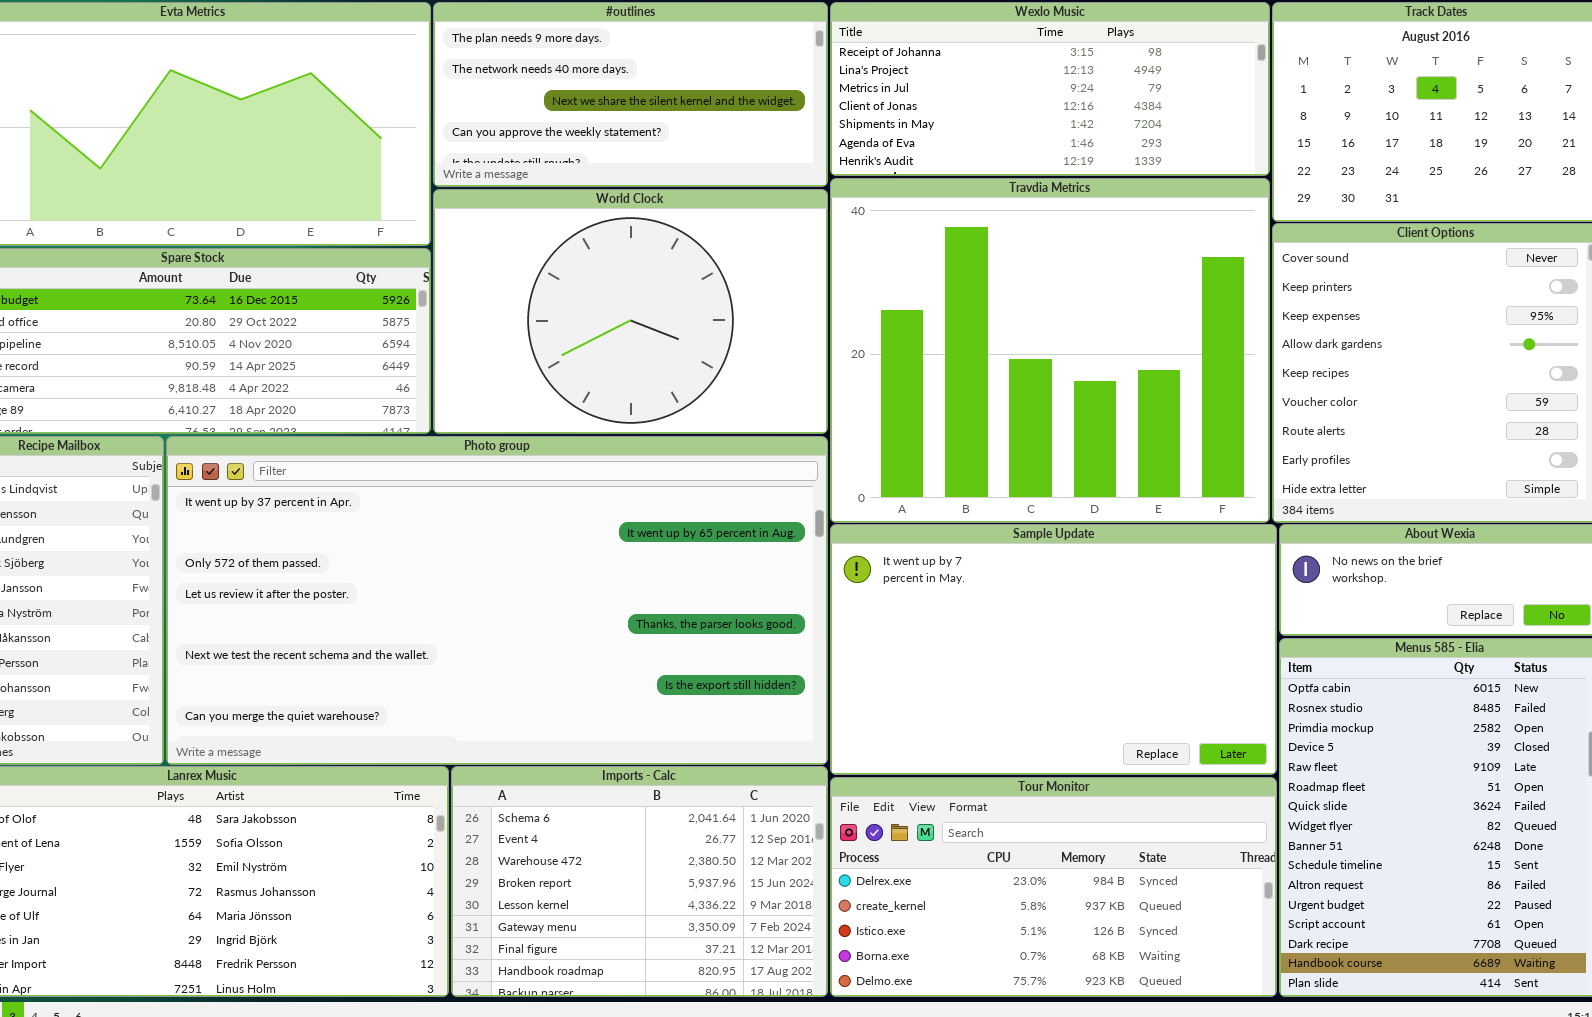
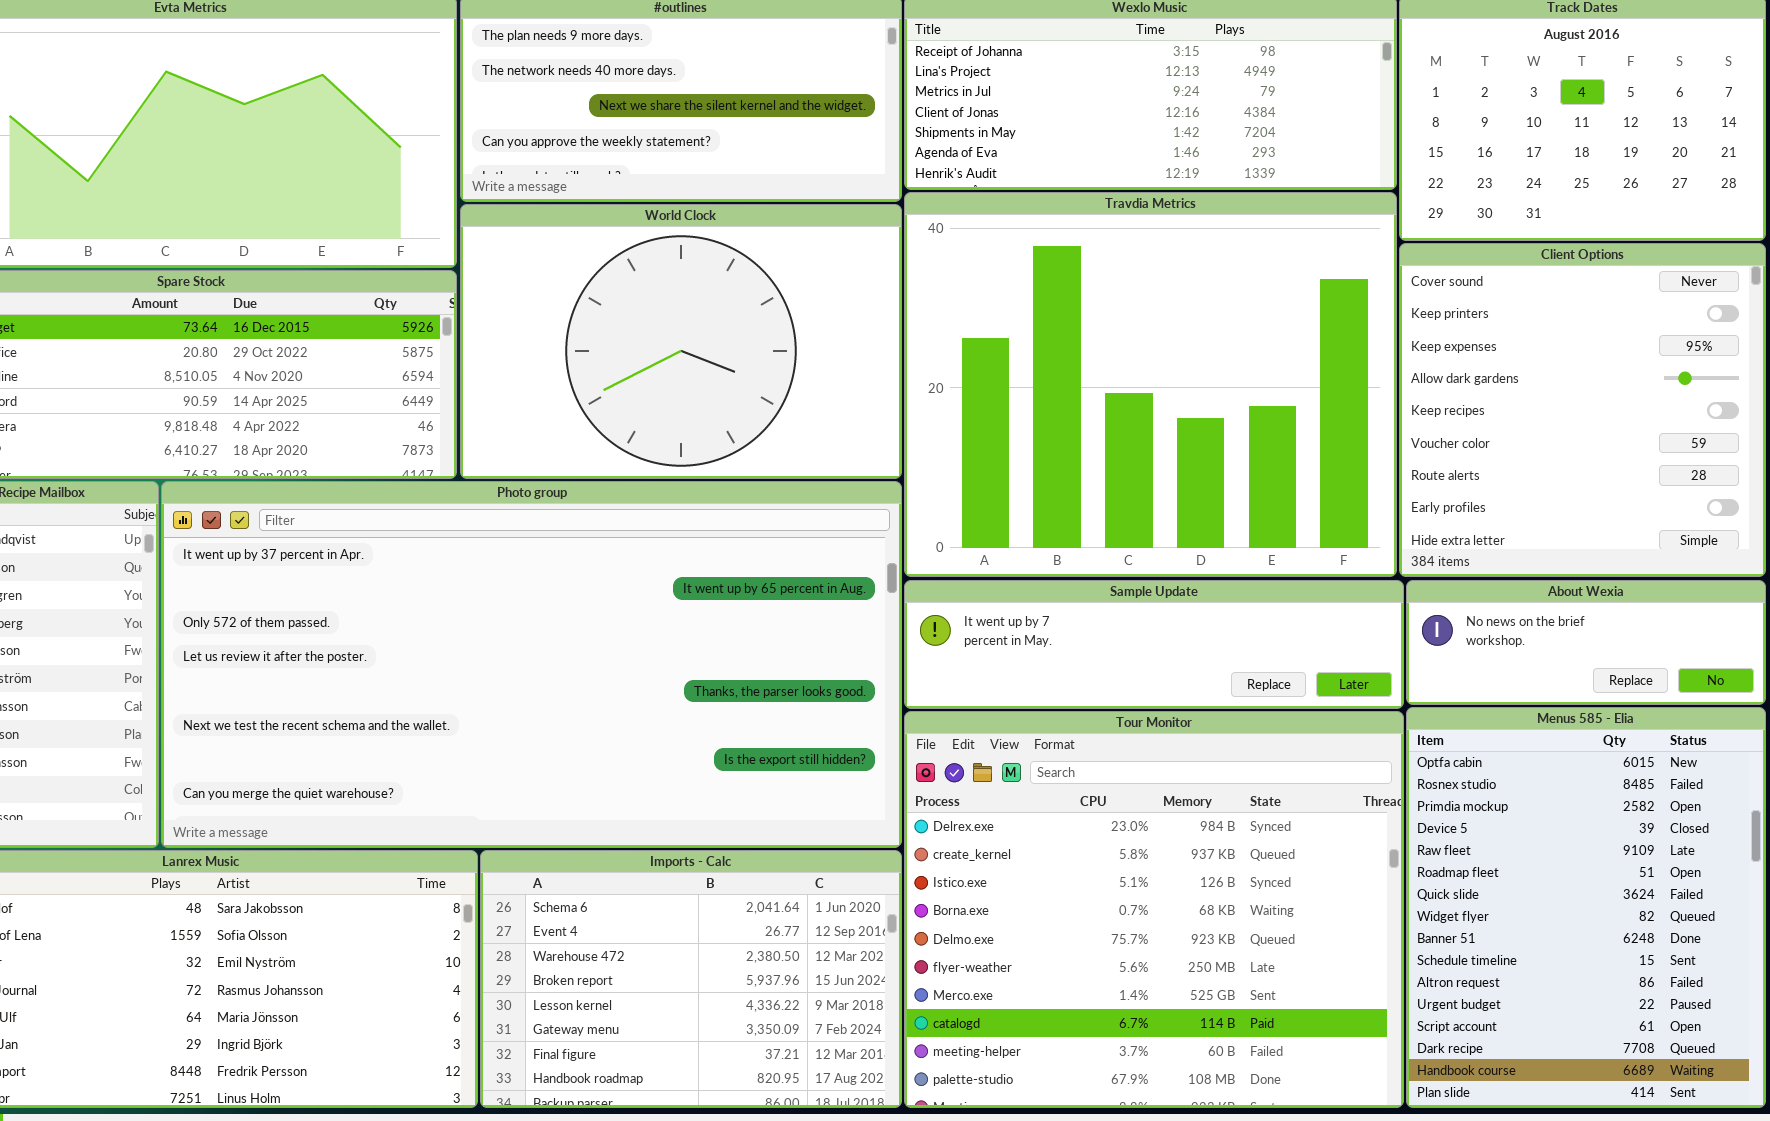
Sample Update: [830,524,1277,775] -> [904,580,1404,709], resized
Tour Monitor: [830,777,1277,997] -> [904,711,1404,1108], resized

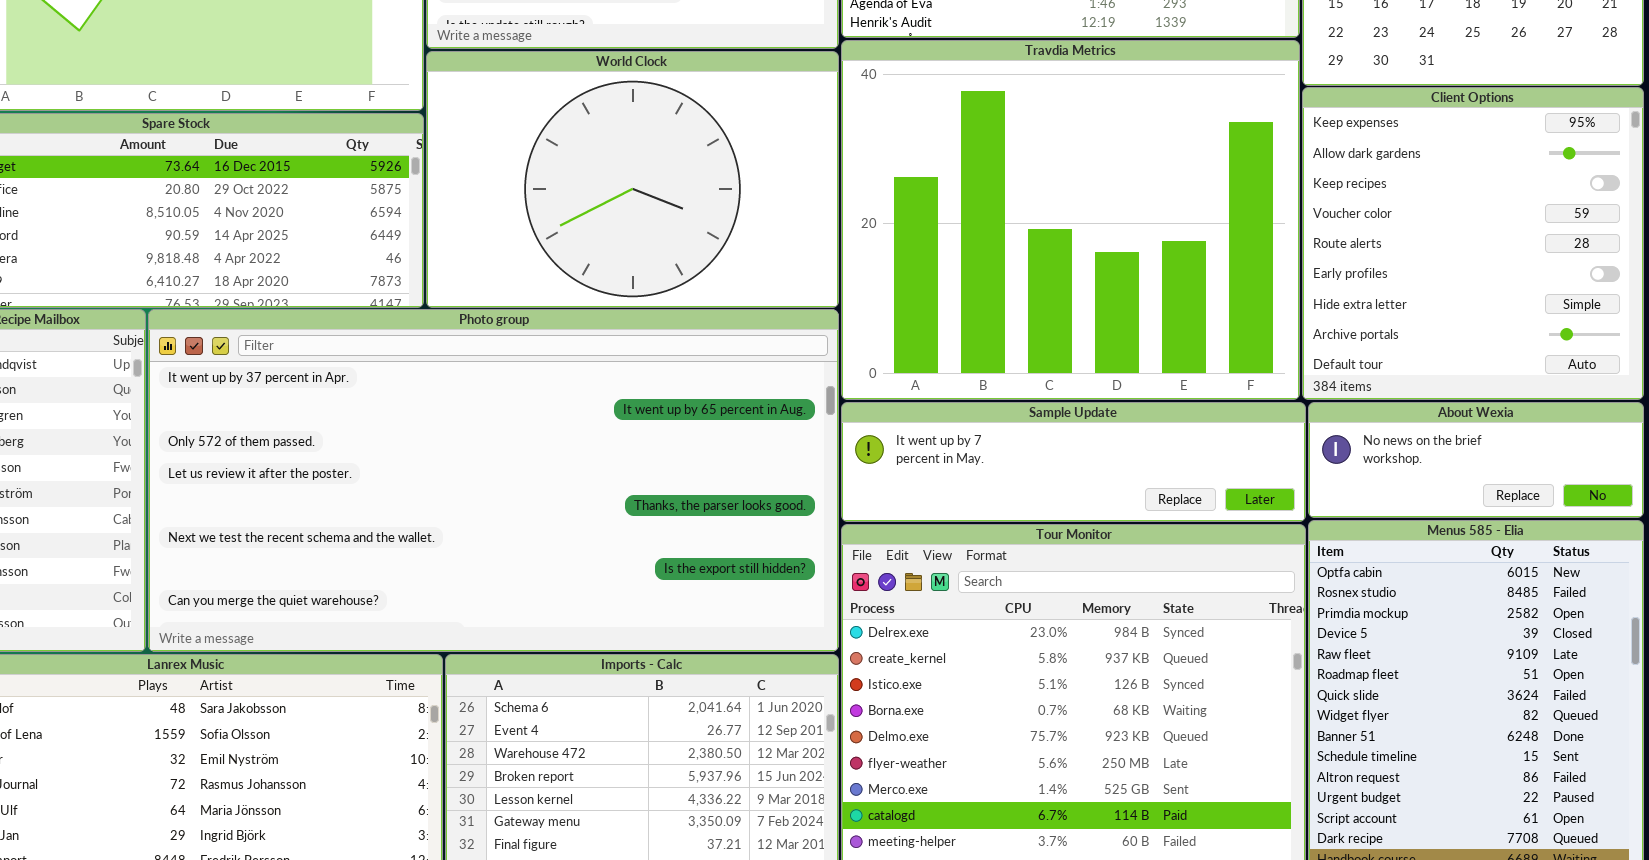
Client Options: [1399,243,1766,577] -> [1302,87,1644,400], scrolled down 2 rows

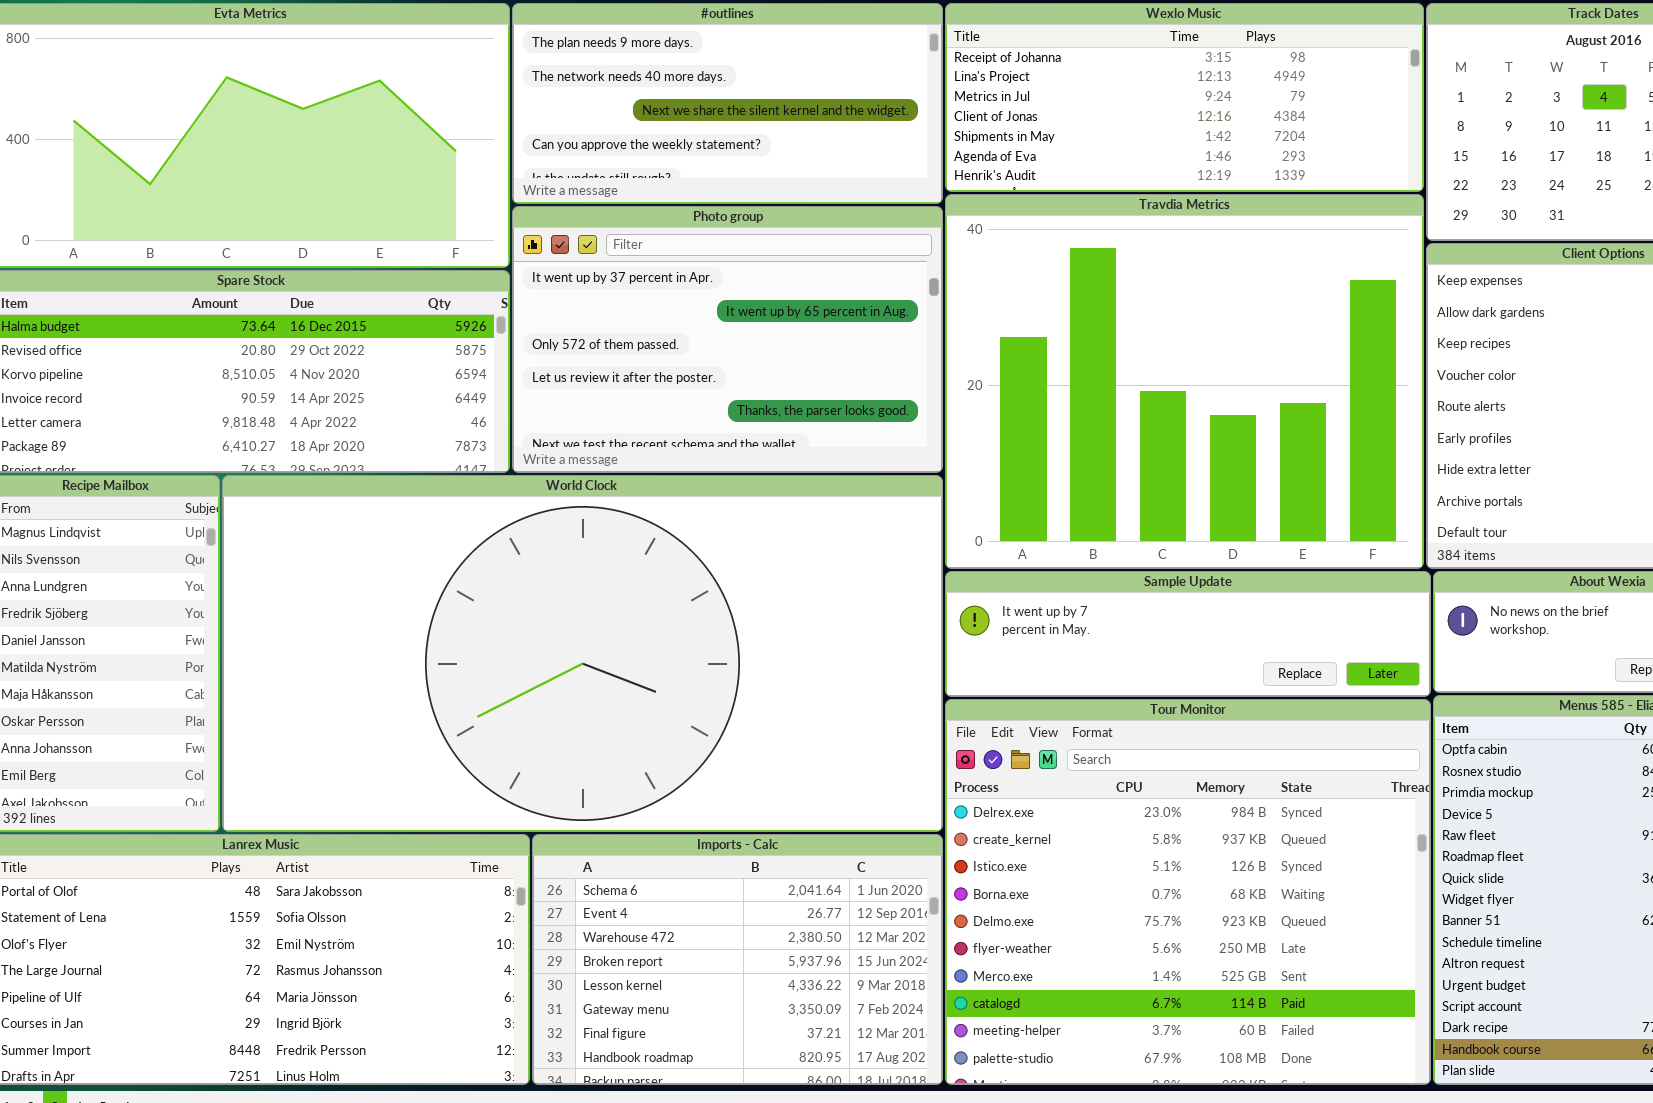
World Clock: [426,51,839,308] -> [222,475,943,832], moved, resized
Photo group: [148,309,839,652] -> [512,206,943,473], moved, resized

